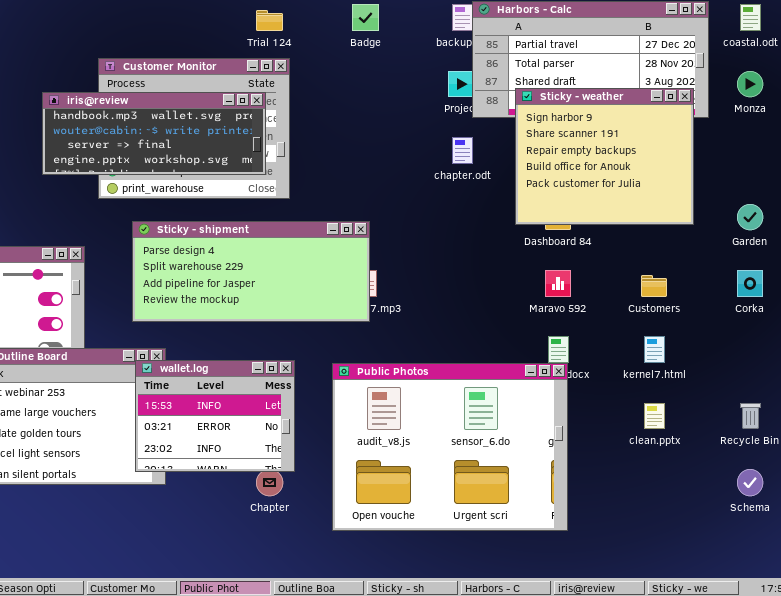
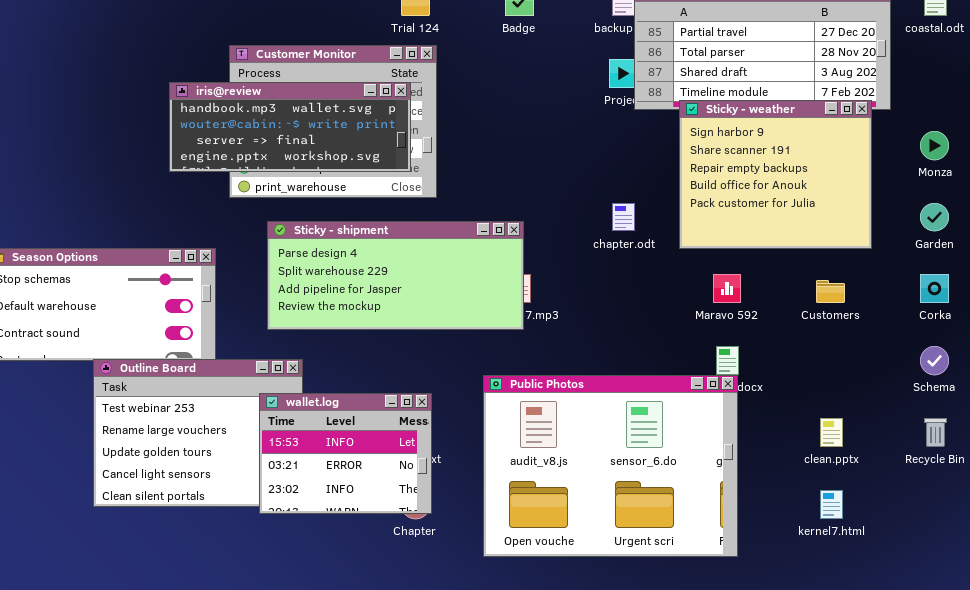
Monza: [737,71,763,97] -> [920,131,949,160], moved
Sticky - weather: [515,88,694,225] -> [679,100,872,249], moved
chapter.odt: [452,137,473,164] -> [612,203,635,231], moved
kernel7.html: [644,336,665,363] -> [820,490,843,519], moved
wallet.log: [135,360,295,472] -> [259,393,432,514], moved
Schema: [737,469,763,496] -> [920,346,949,375], moved

